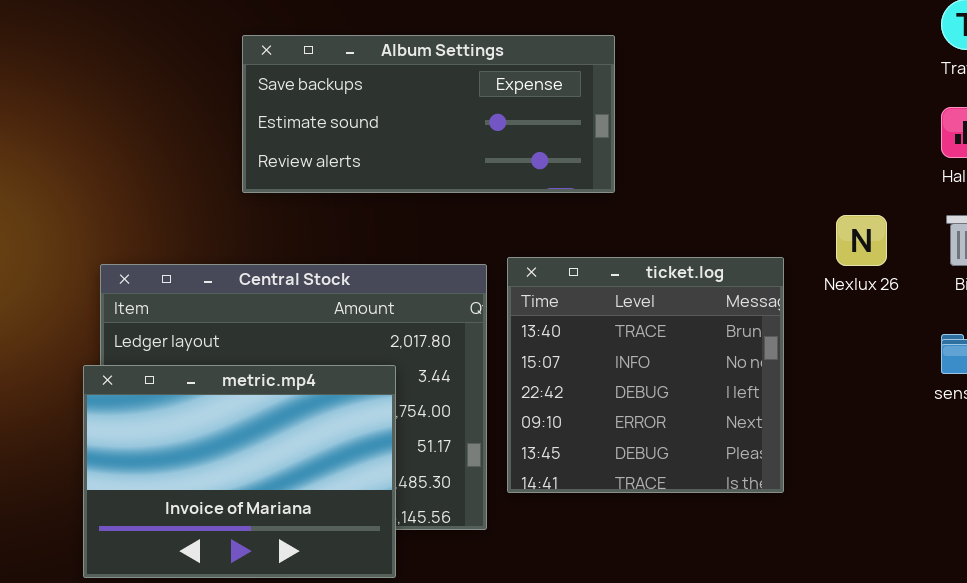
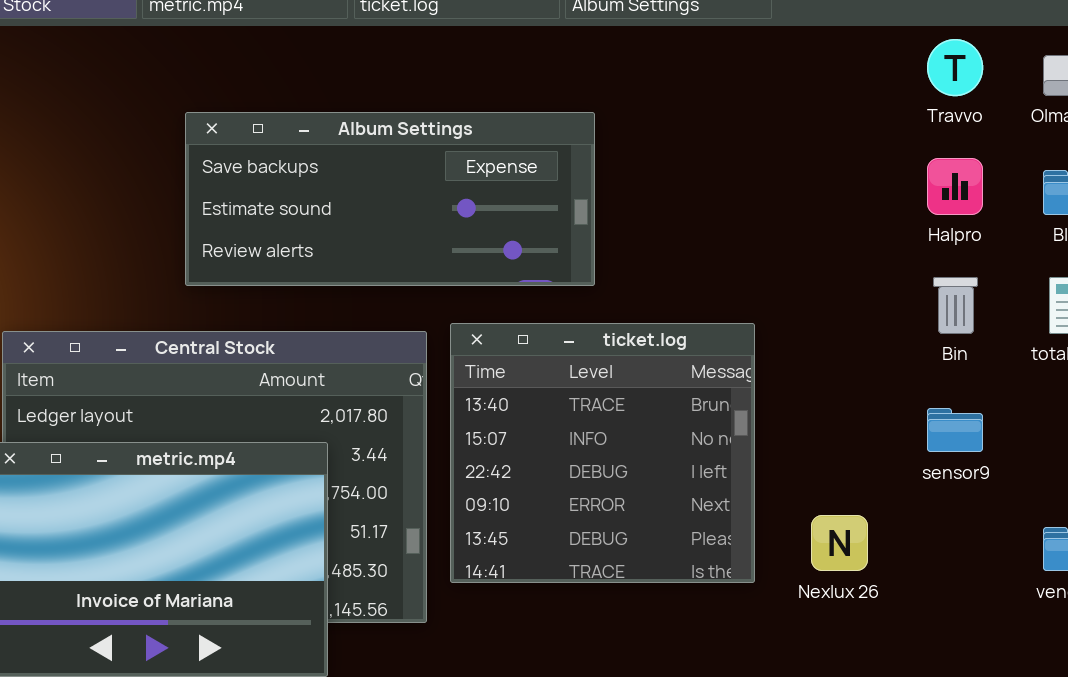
Album Settings: [242,35,615,193] -> [185,112,595,286], moved
Nexlux 26: [836,215,887,266] -> [811,515,868,571], moved

